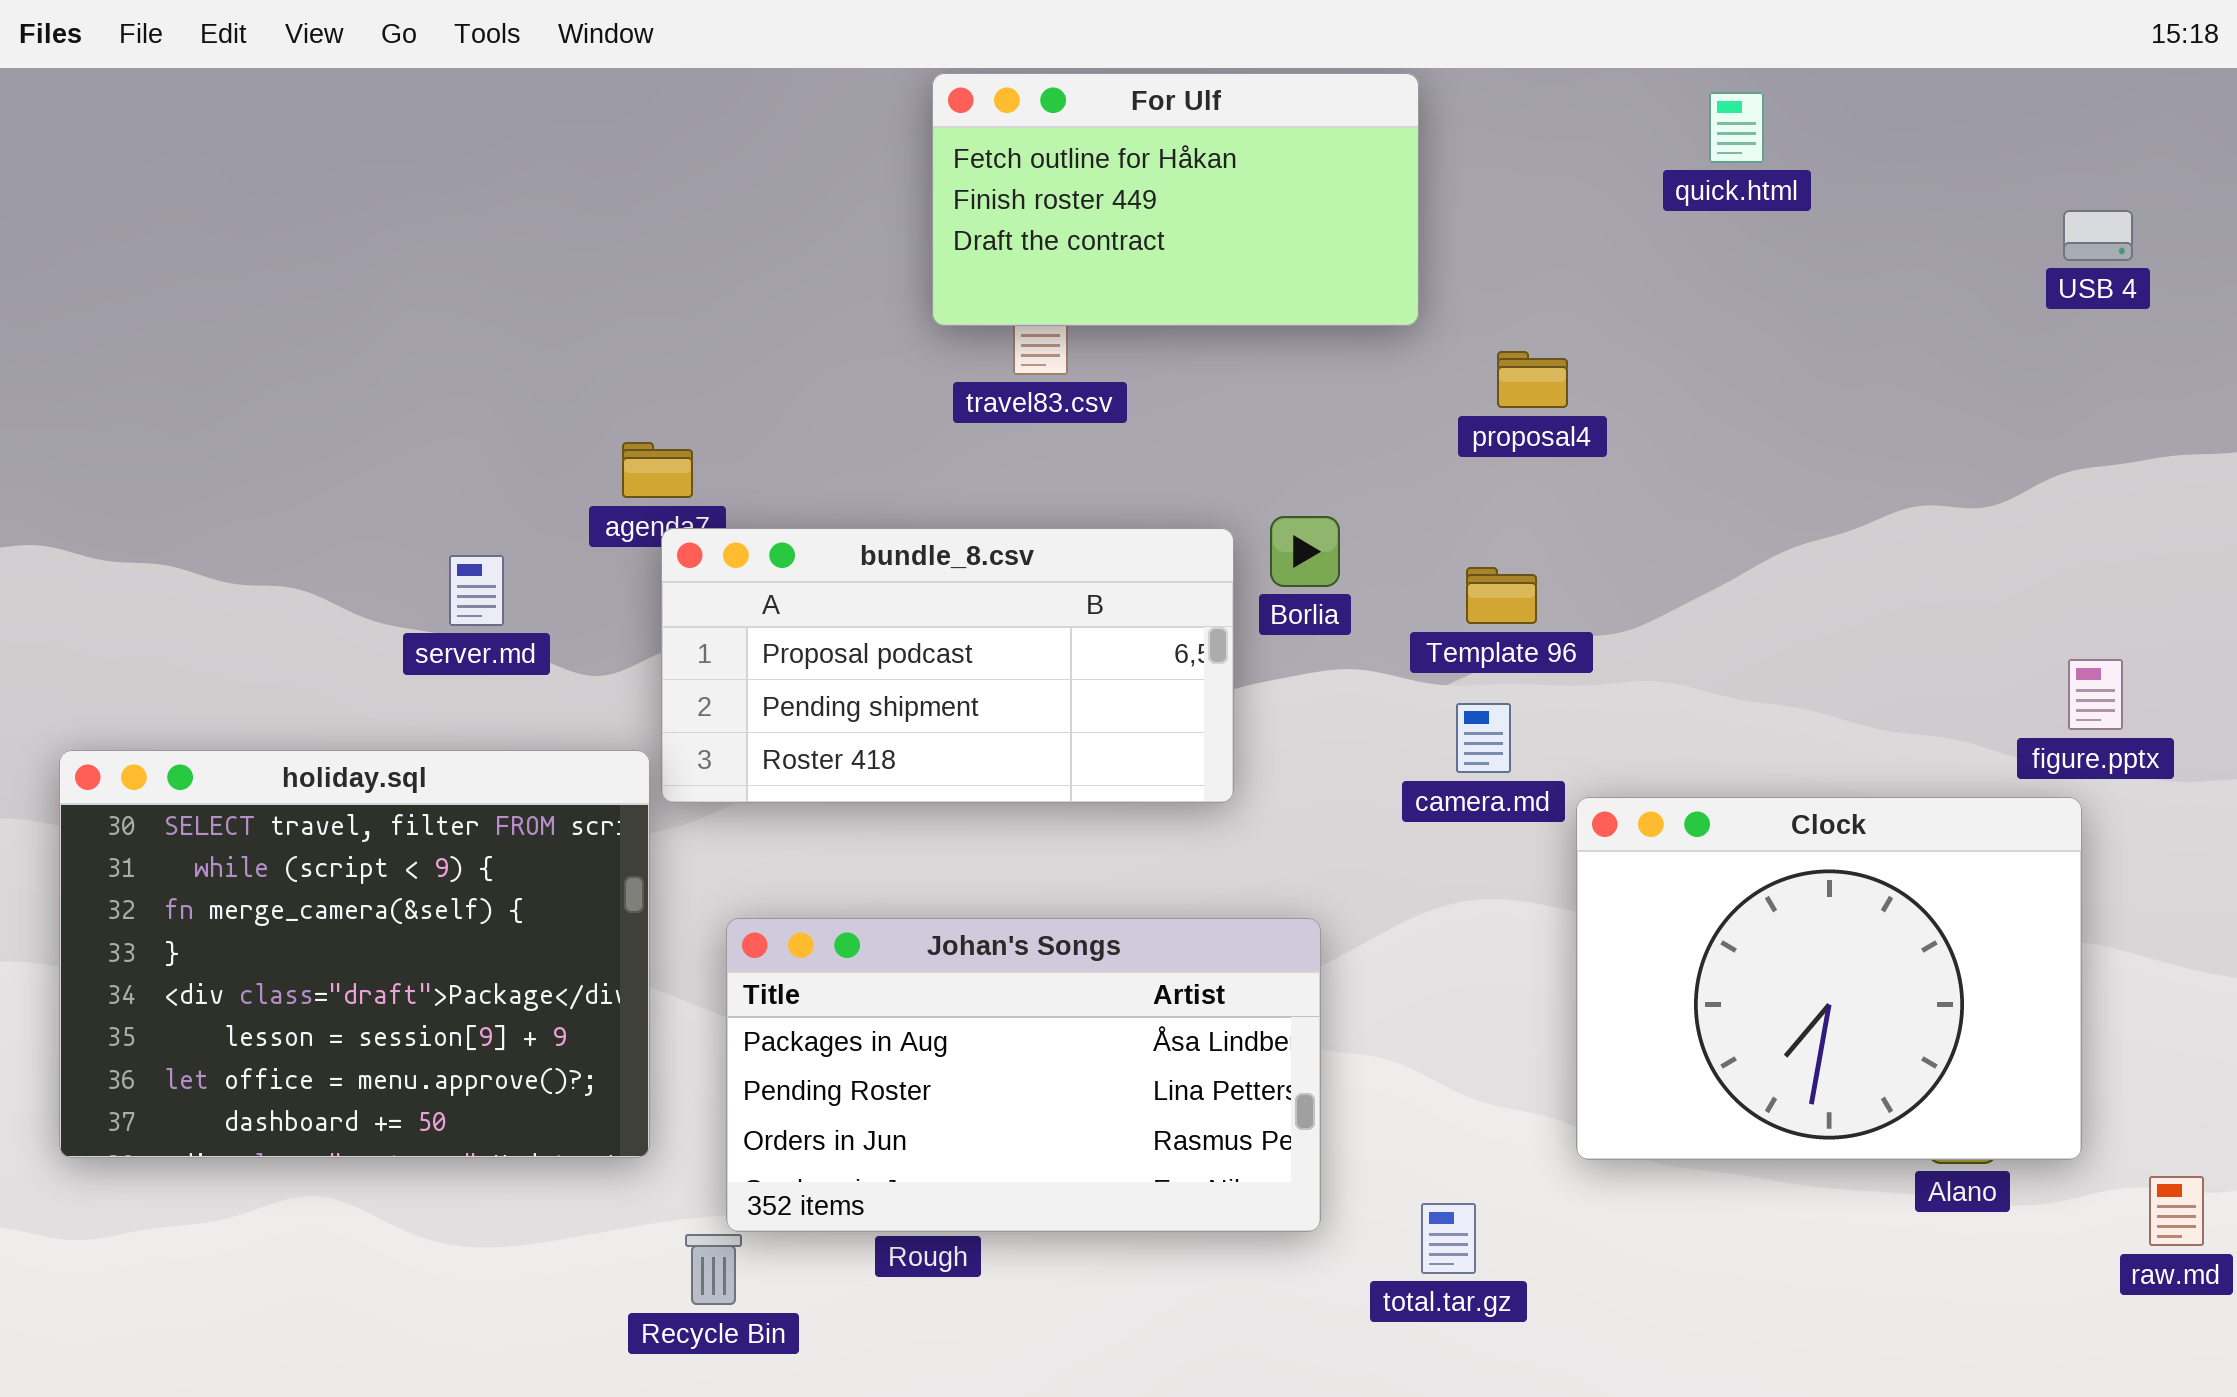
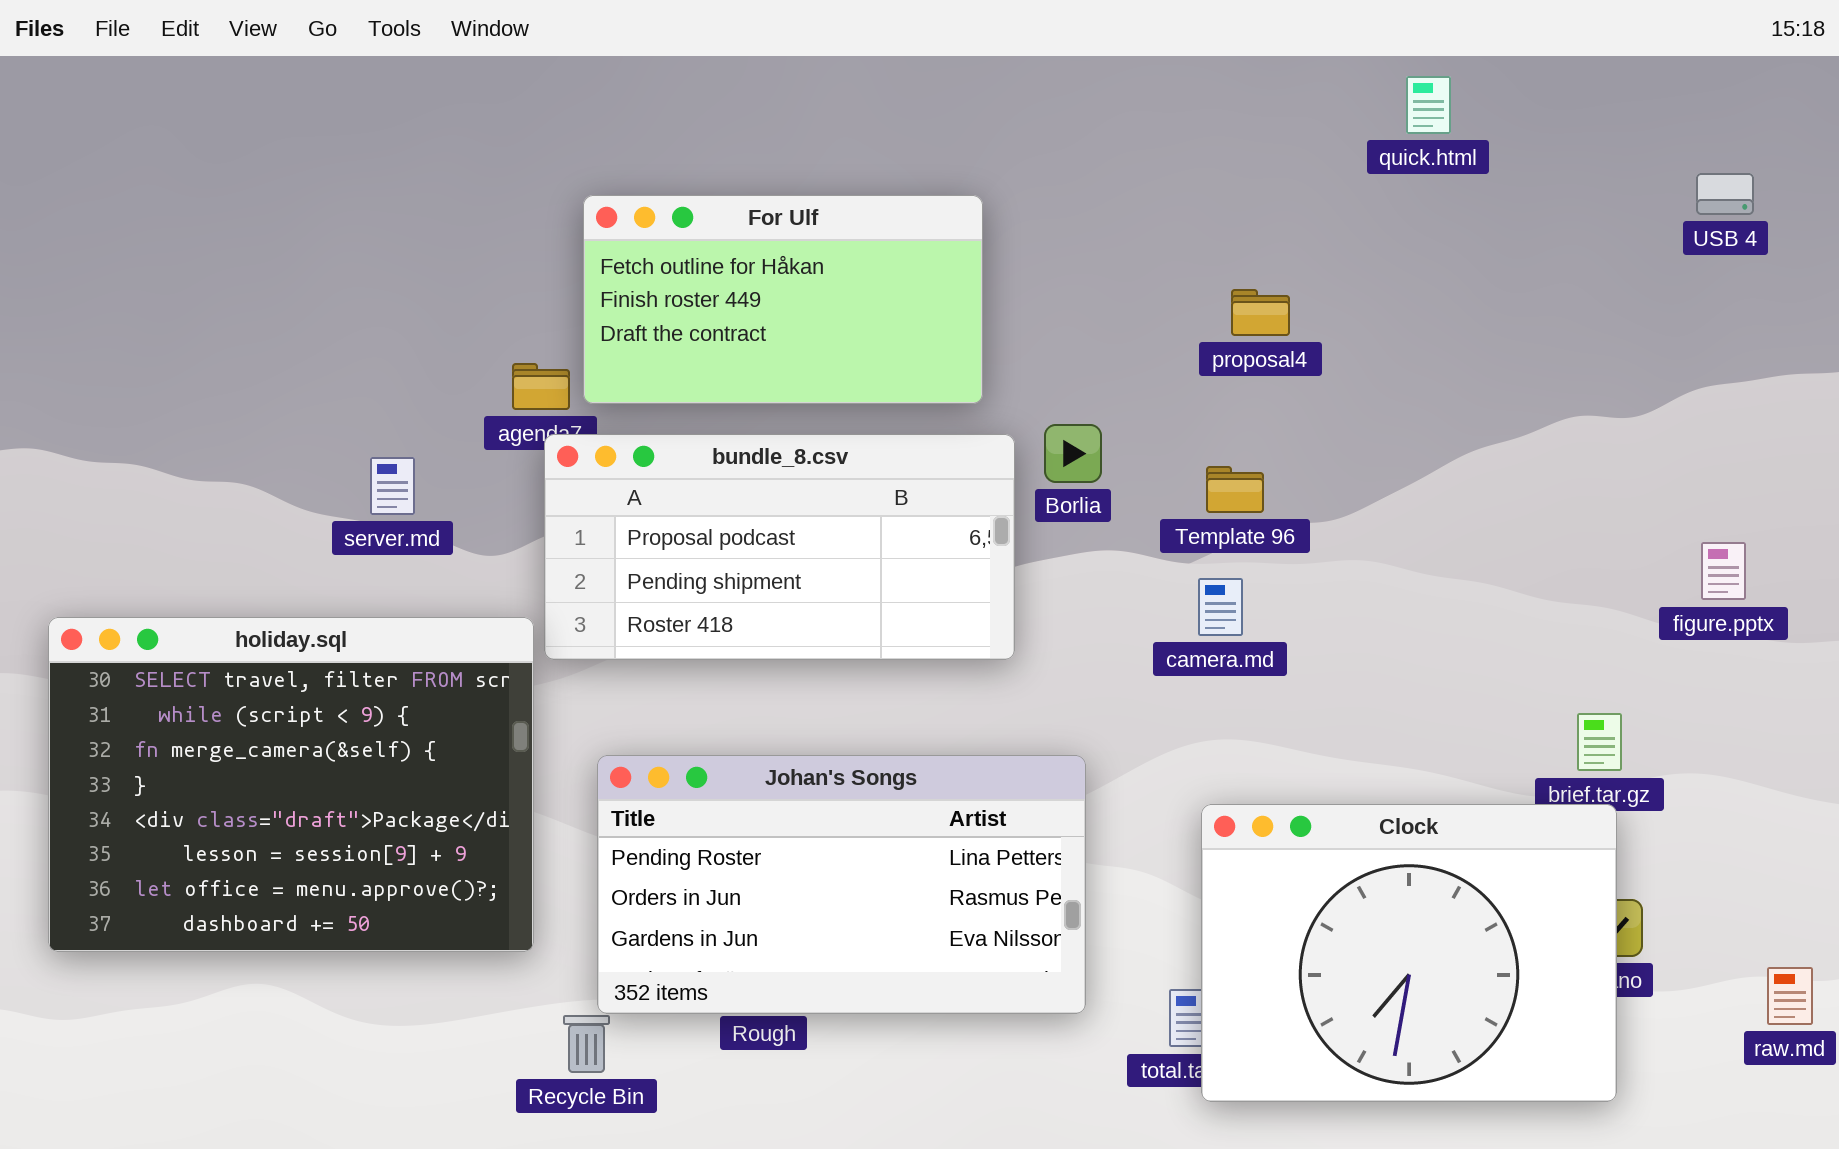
For Ulf: [932,73,1419,326] -> [583,195,983,404], moved
Clock: [1576,797,2082,1160] -> [1201,804,1617,1102], moved
Johan's Songs: [726,918,1321,1232] -> [597,755,1086,1014], scrolled down 1 row

